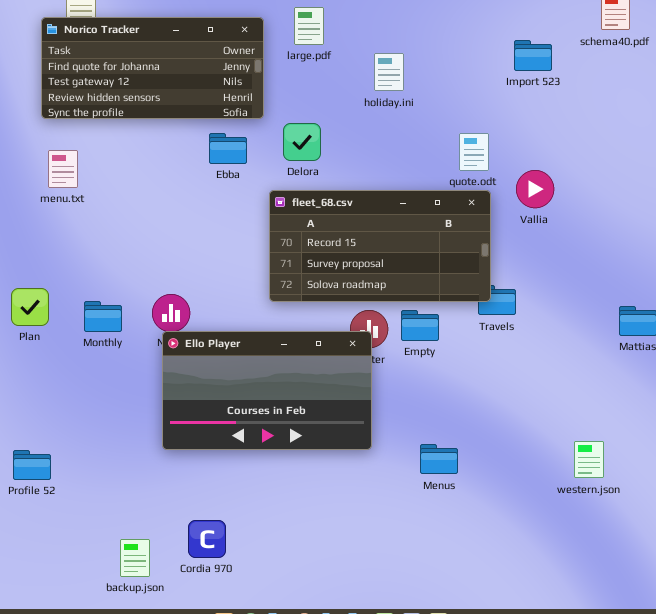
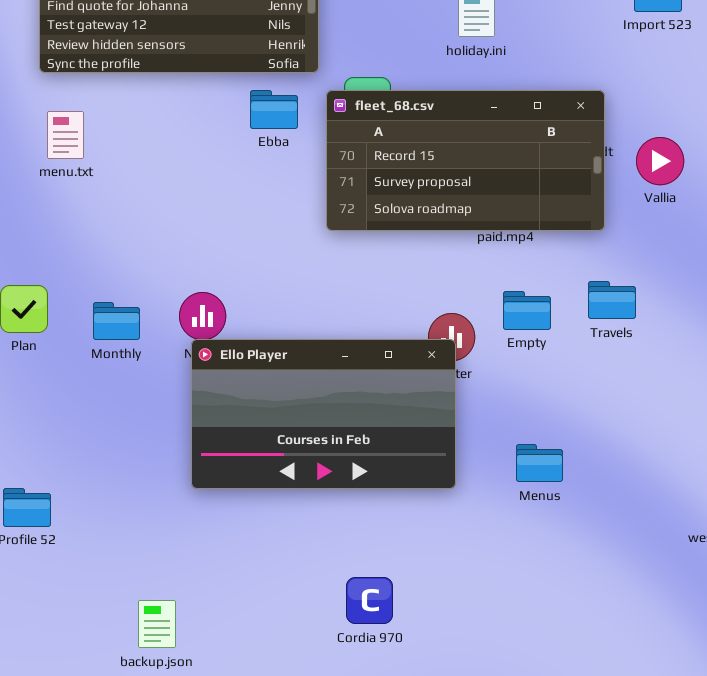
fleet_68.csv: [269,190,491,302] -> [326,90,605,231], moved
Empty: [401,310,439,341] -> [503,291,551,330], moved
Menus: [420,444,458,474] -> [516,444,563,482], moved
Cordia 970: [188,520,226,558] -> [346,577,393,624], moved

